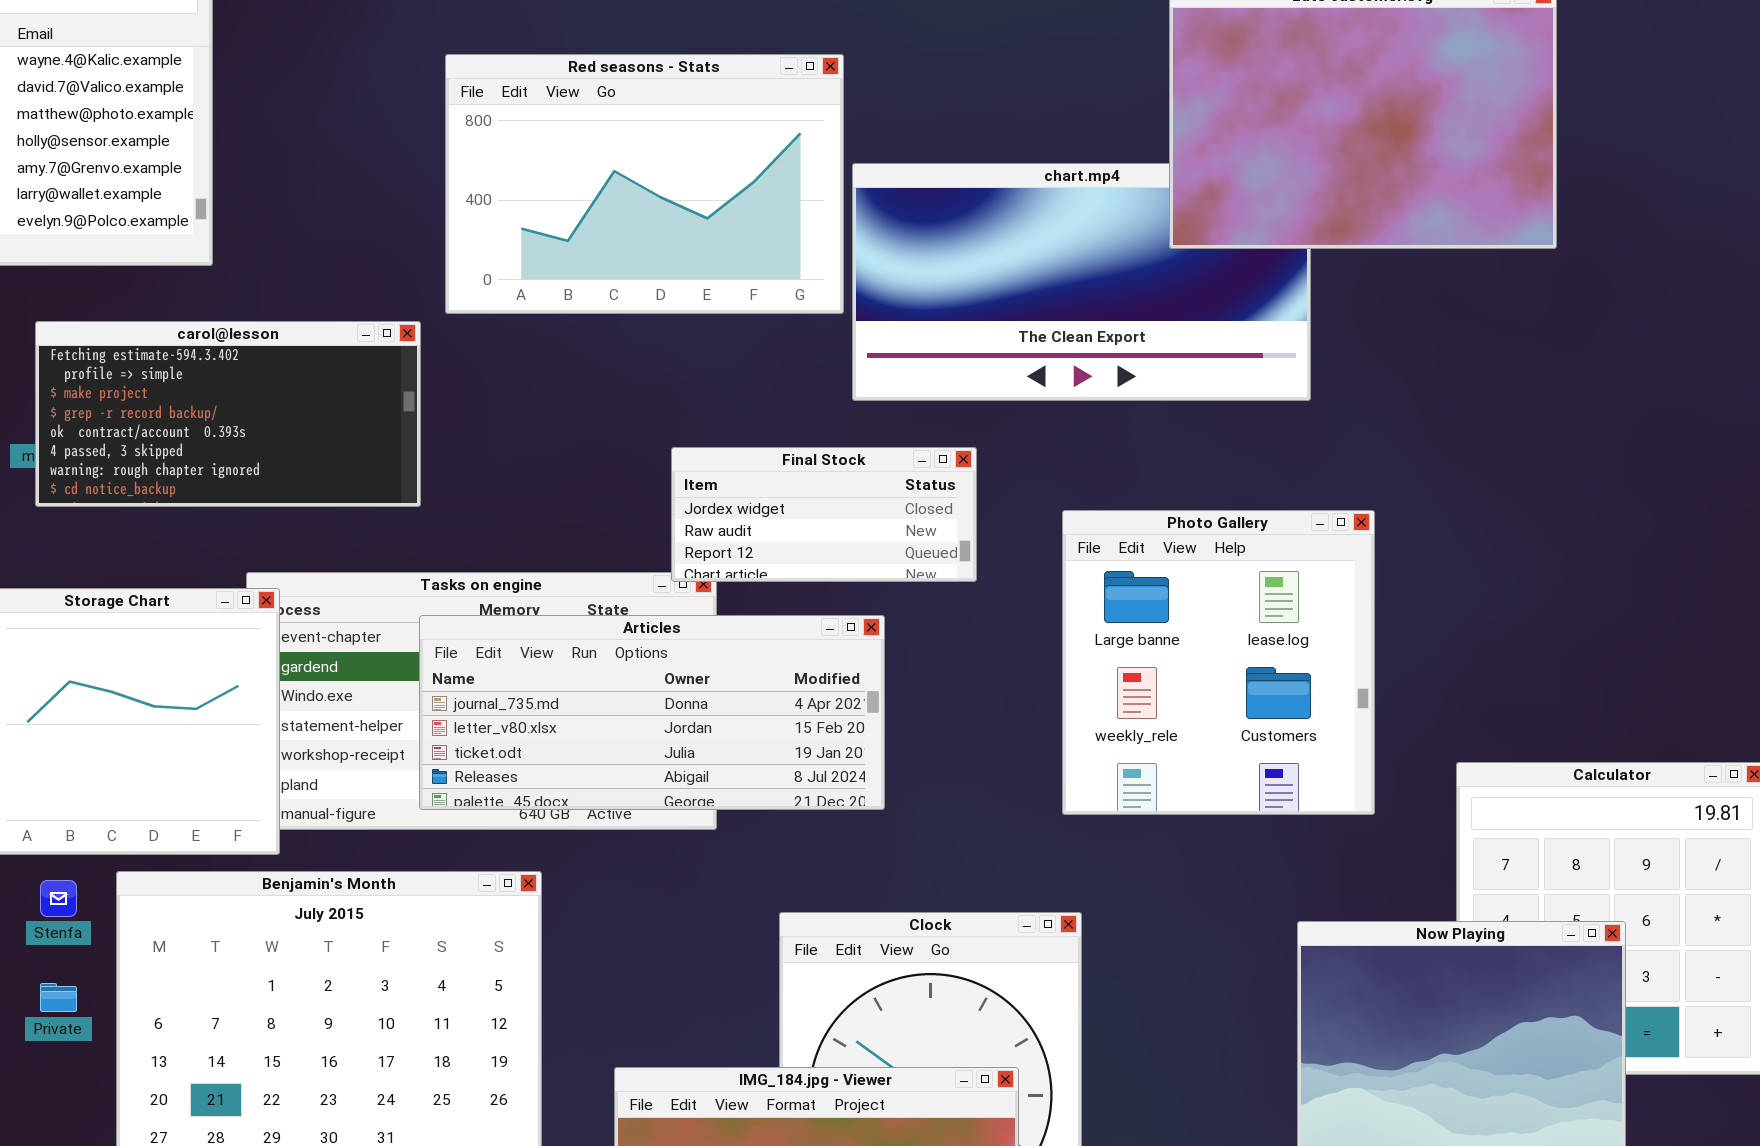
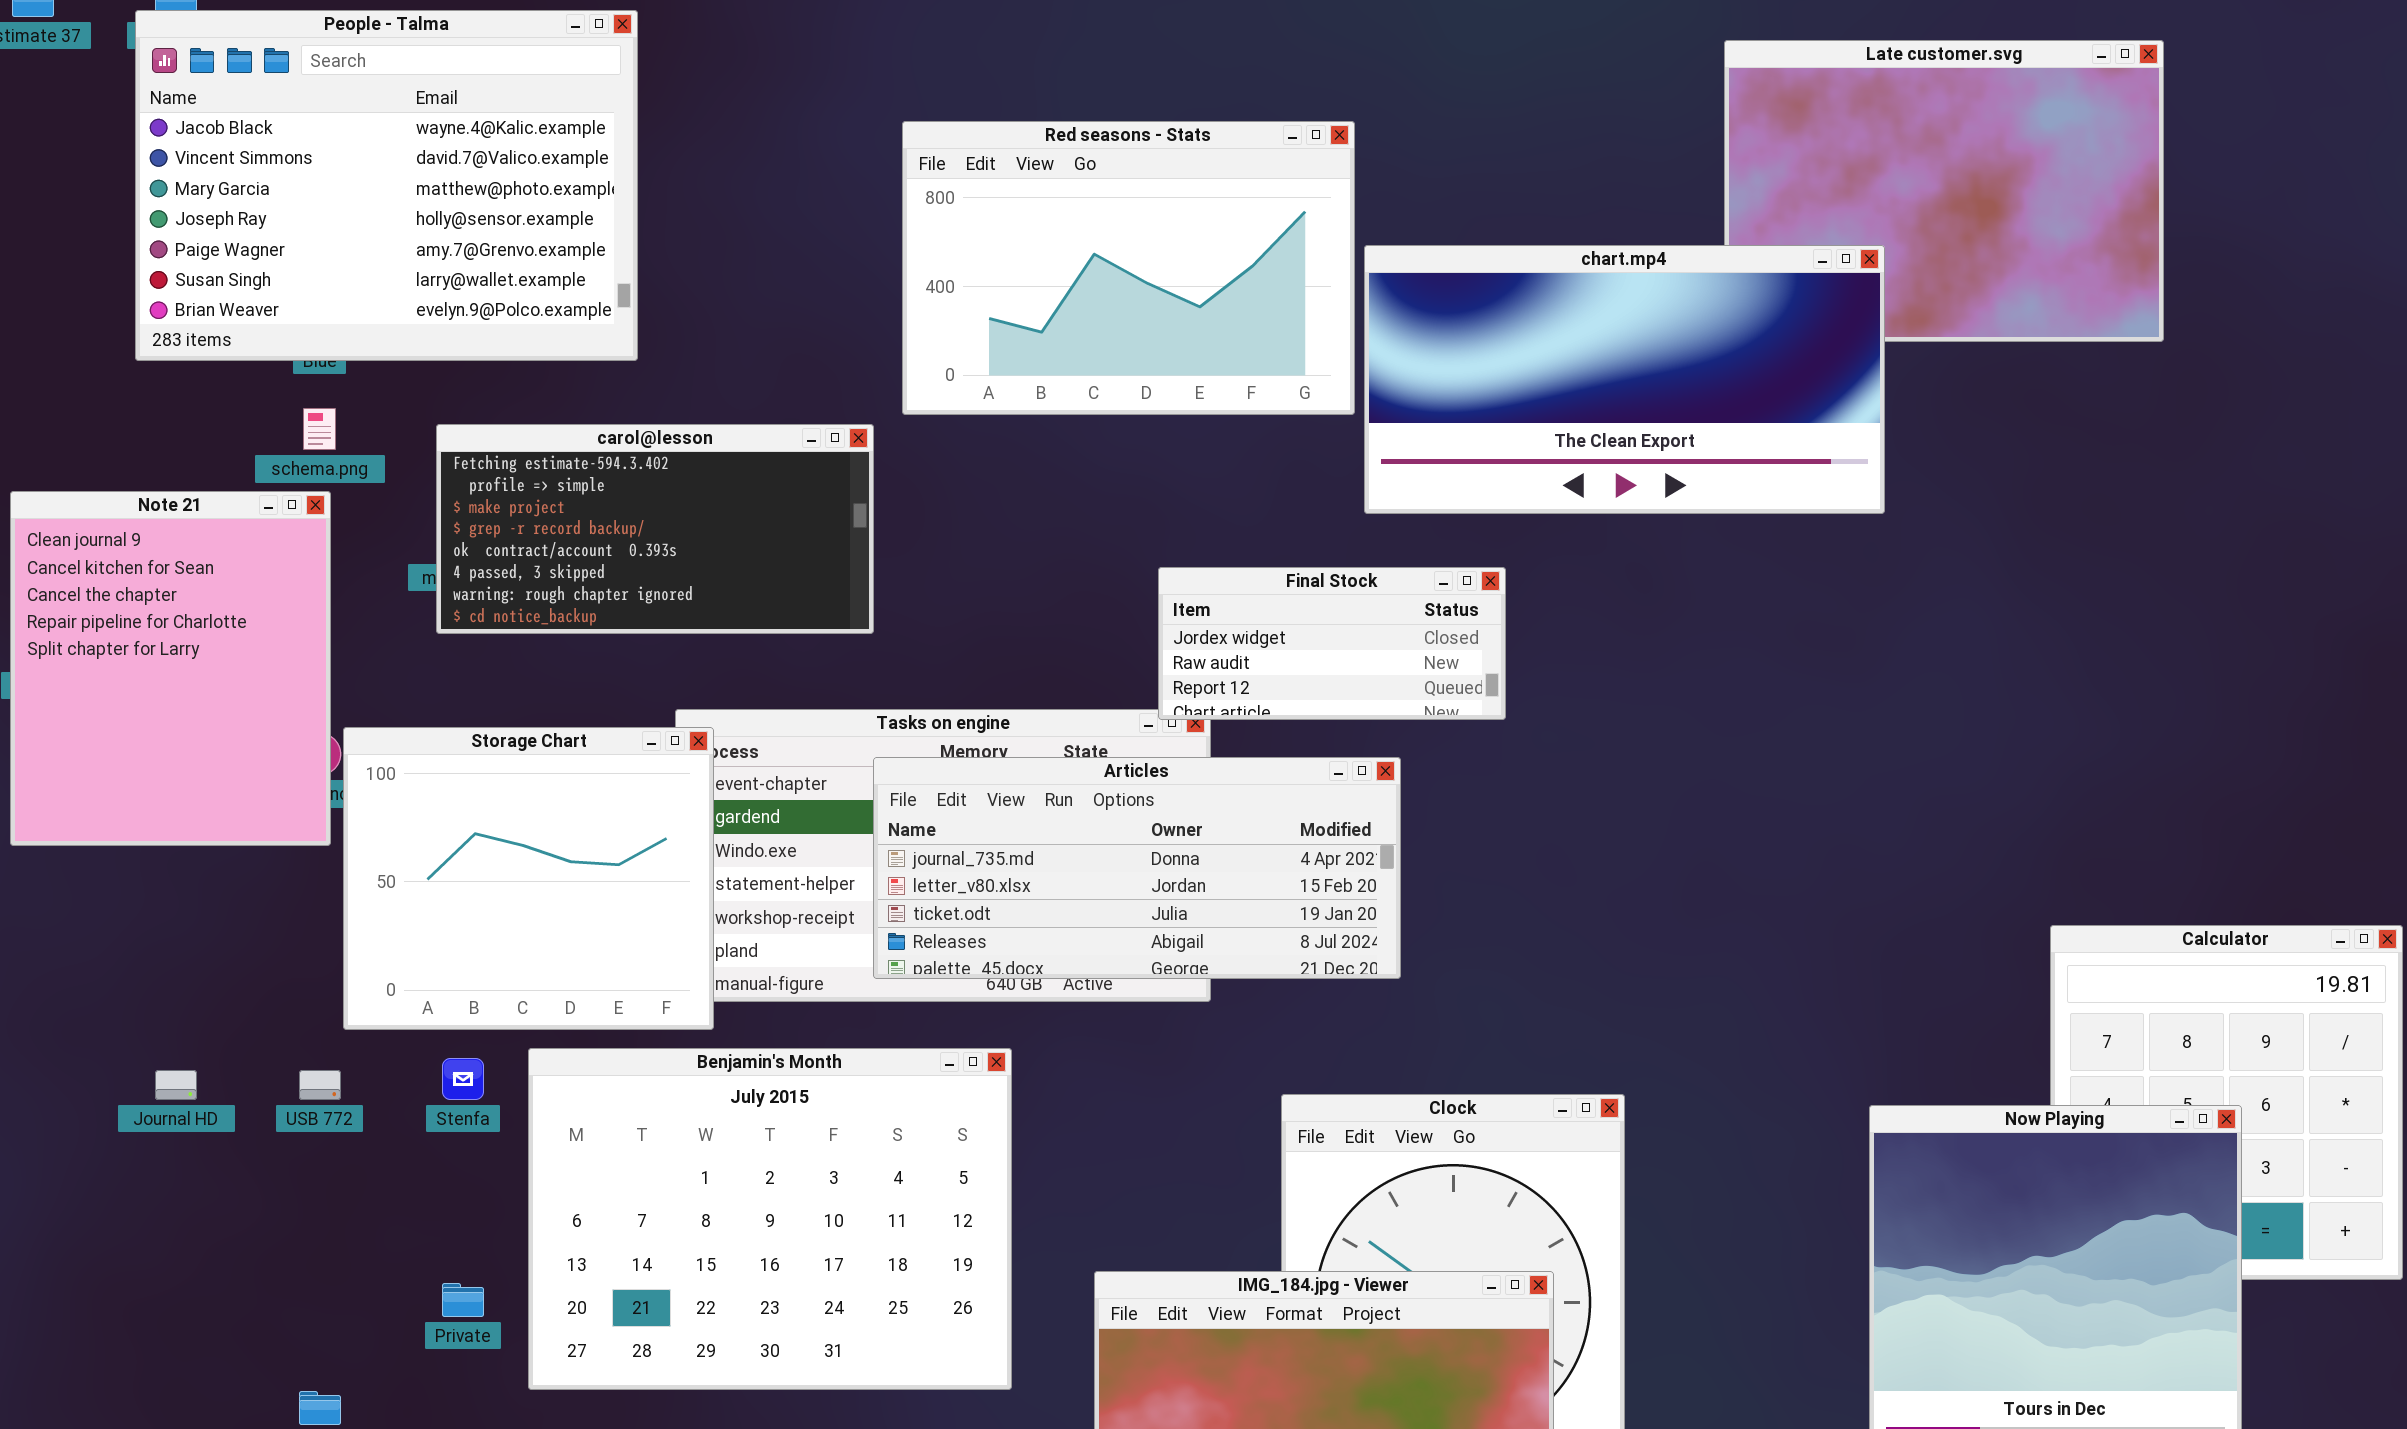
chart.mp4: [852,163,1311,401] -> [1364,245,1885,514], raised
Photo Gallery: [1062,510,1375,815] -> none, closed
Private: [40,983,77,1012] -> [442,1283,484,1317], moved

